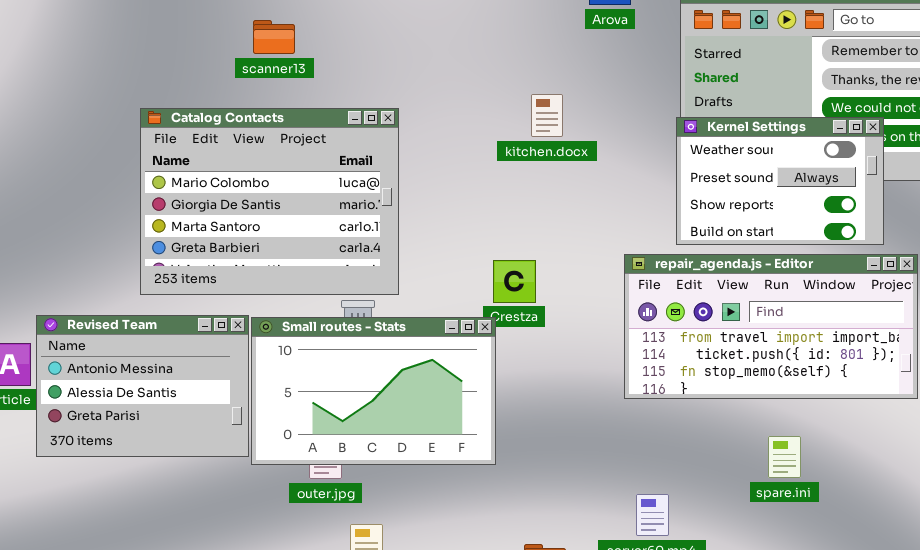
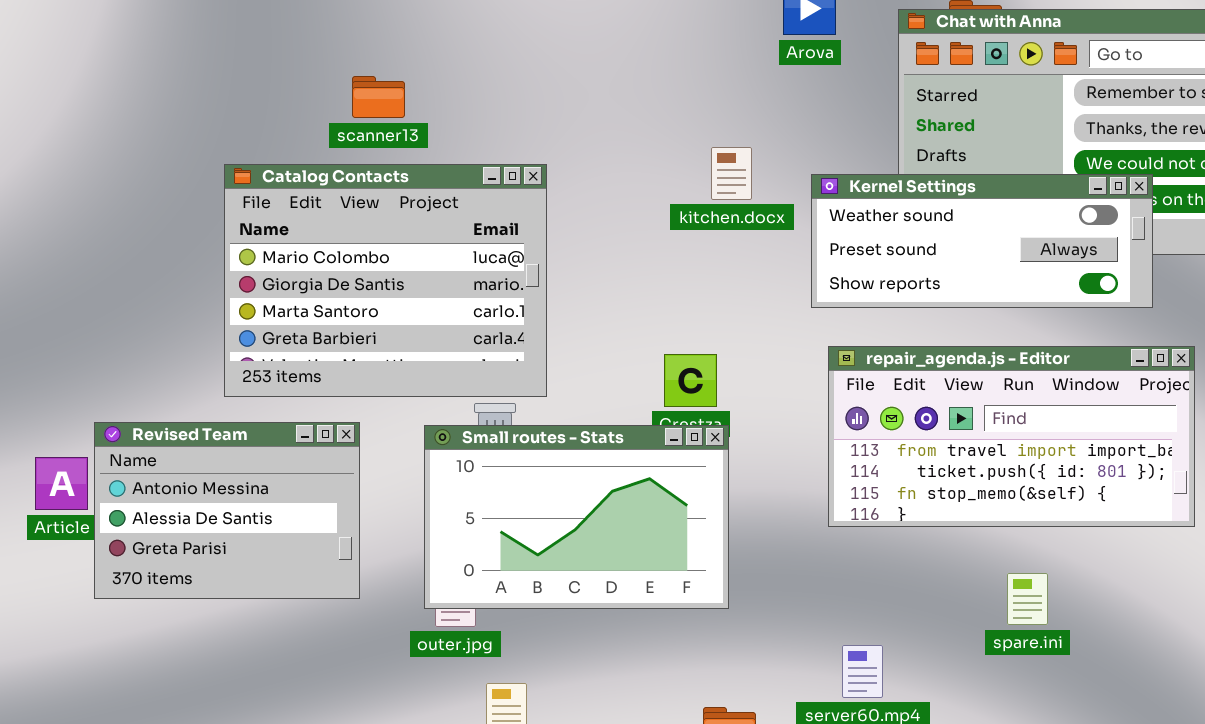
scanner13: [253,20,295,54] -> [352,76,405,118], moved
Kernel Settings: [676,117,884,245] -> [811,174,1153,308], resized
Small routes - Stats: [251,317,496,465] -> [424,425,729,609], moved

